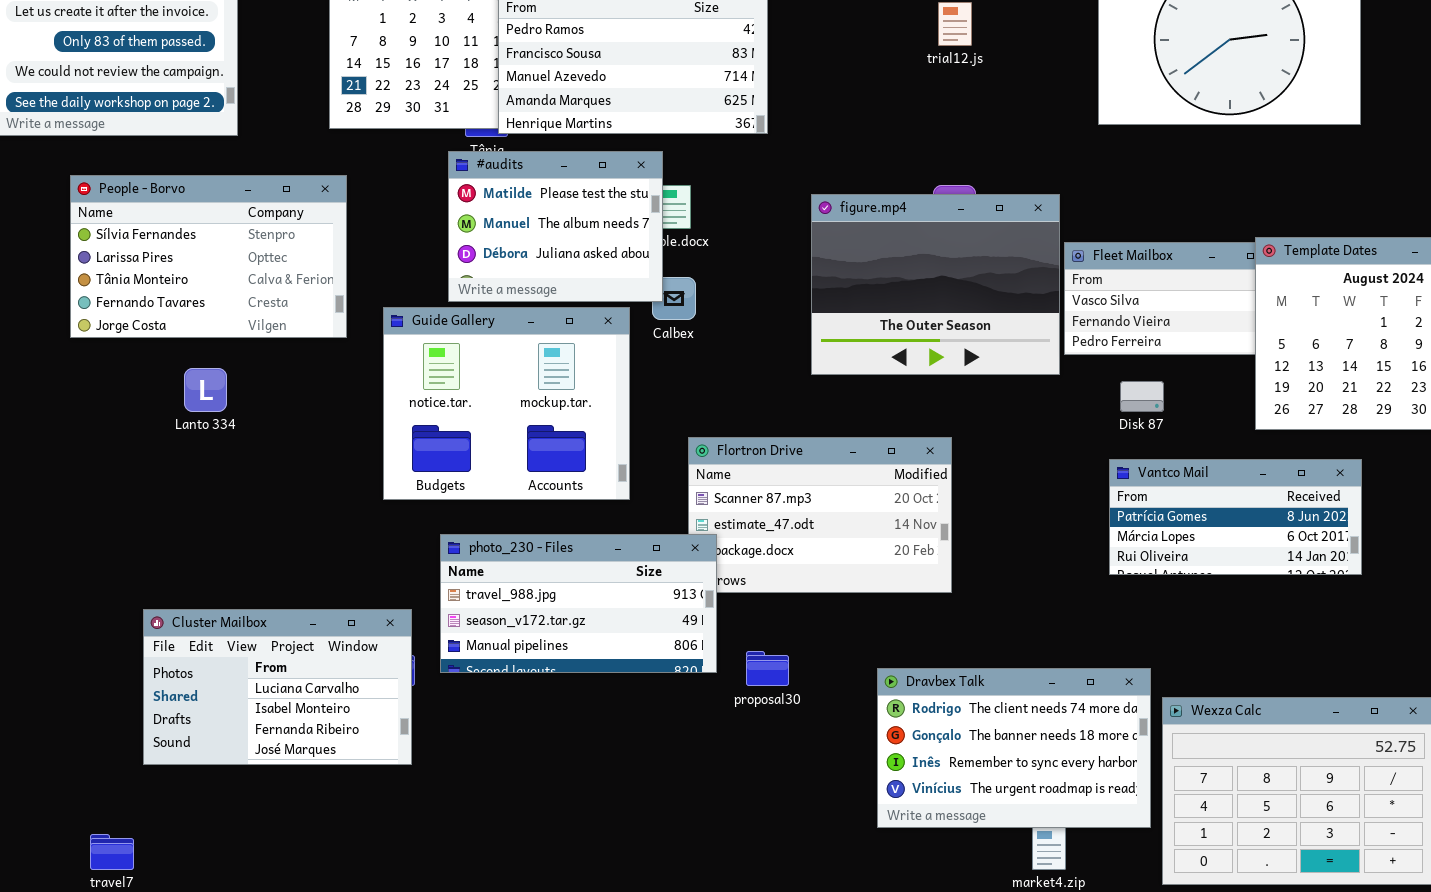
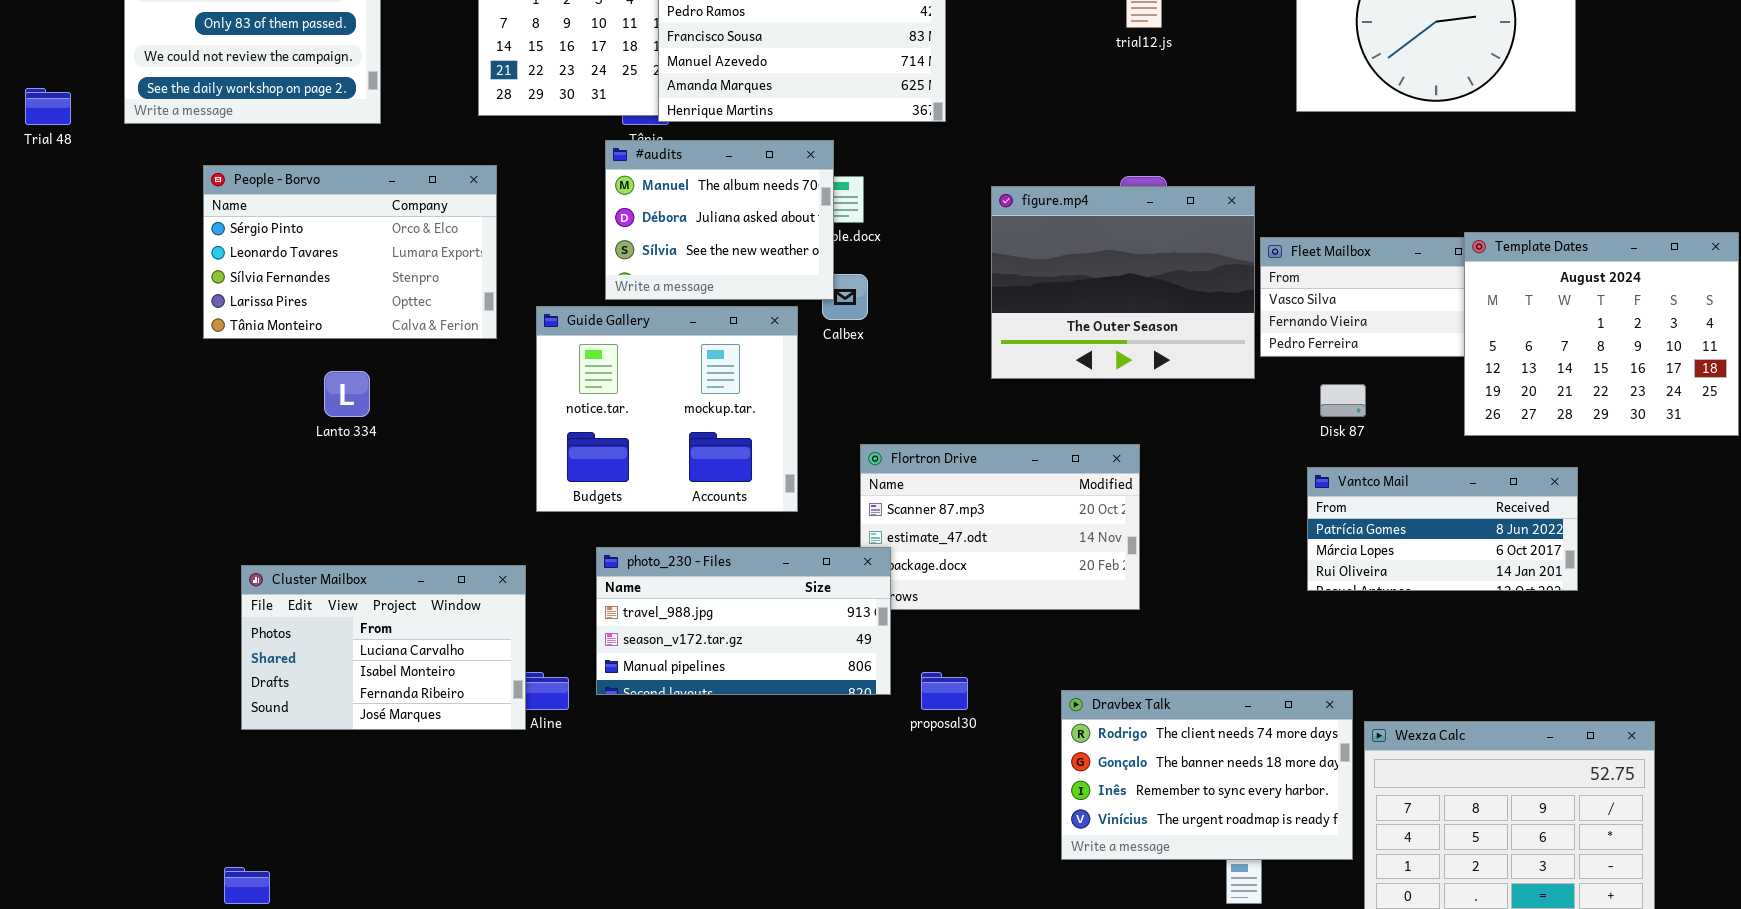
#audits: [448,151,663,302] -> [605,140,834,300], scrolled down 1 row
People - Borvo: [70,175,347,338] -> [203,165,497,339], scrolled up 2 rows
Cluster Mailbox: [143,609,412,765] -> [241,565,526,730], moved

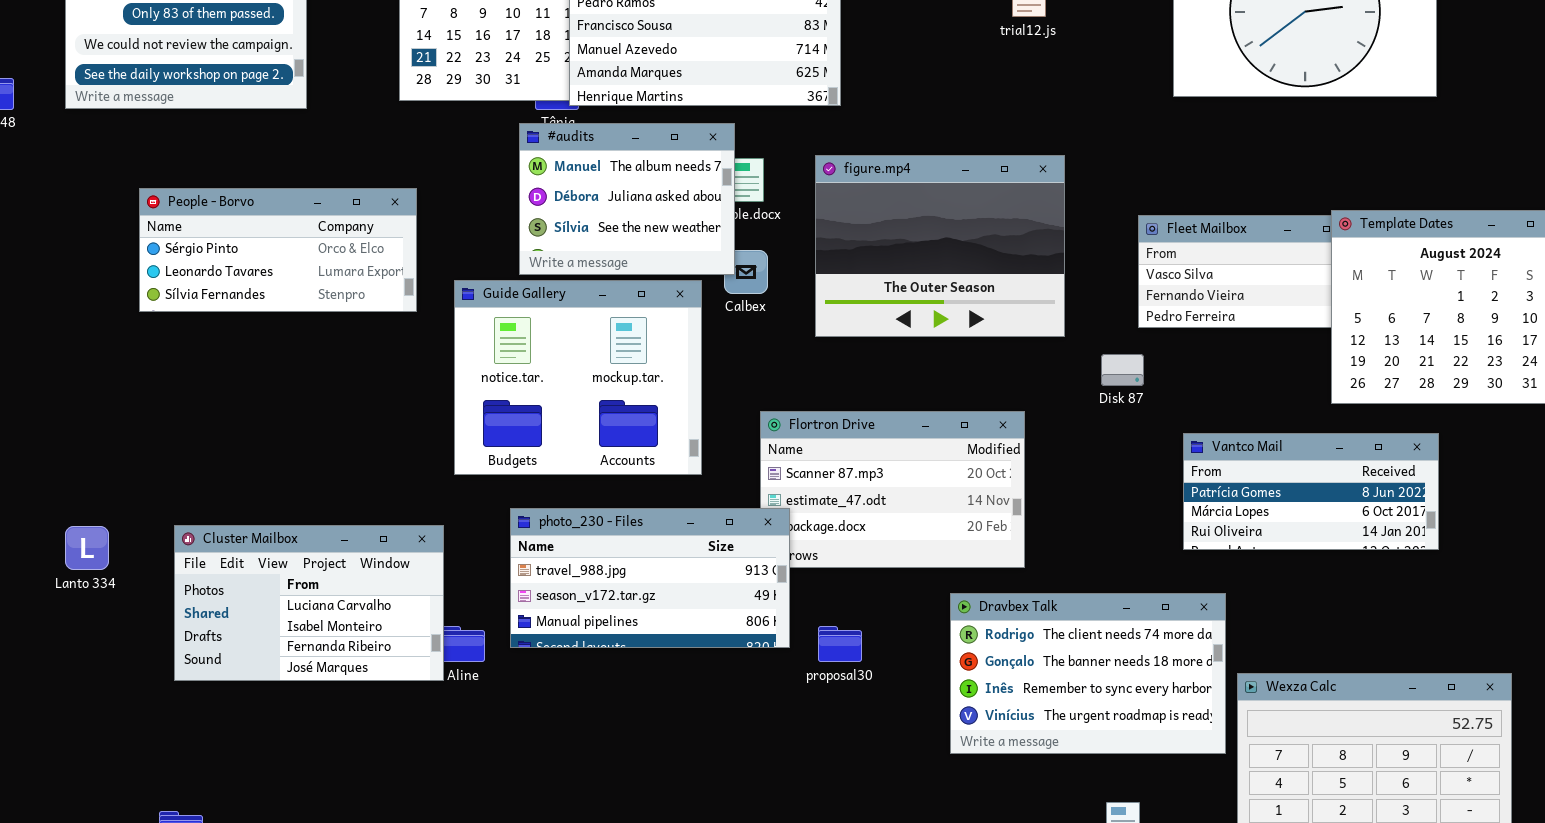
People - Borvo: [203,165,497,339] -> [139,188,417,312], resized
figure.mp4: [991,186,1255,379] -> [815,155,1065,337], moved
Lanto 334: [324,371,370,417] -> [65,526,109,570], moved
Disk 87: [1320,384,1366,417] -> [1101,354,1144,386], moved
Dravbex Talk: [1061,690,1353,860] -> [950,593,1226,754], moved

